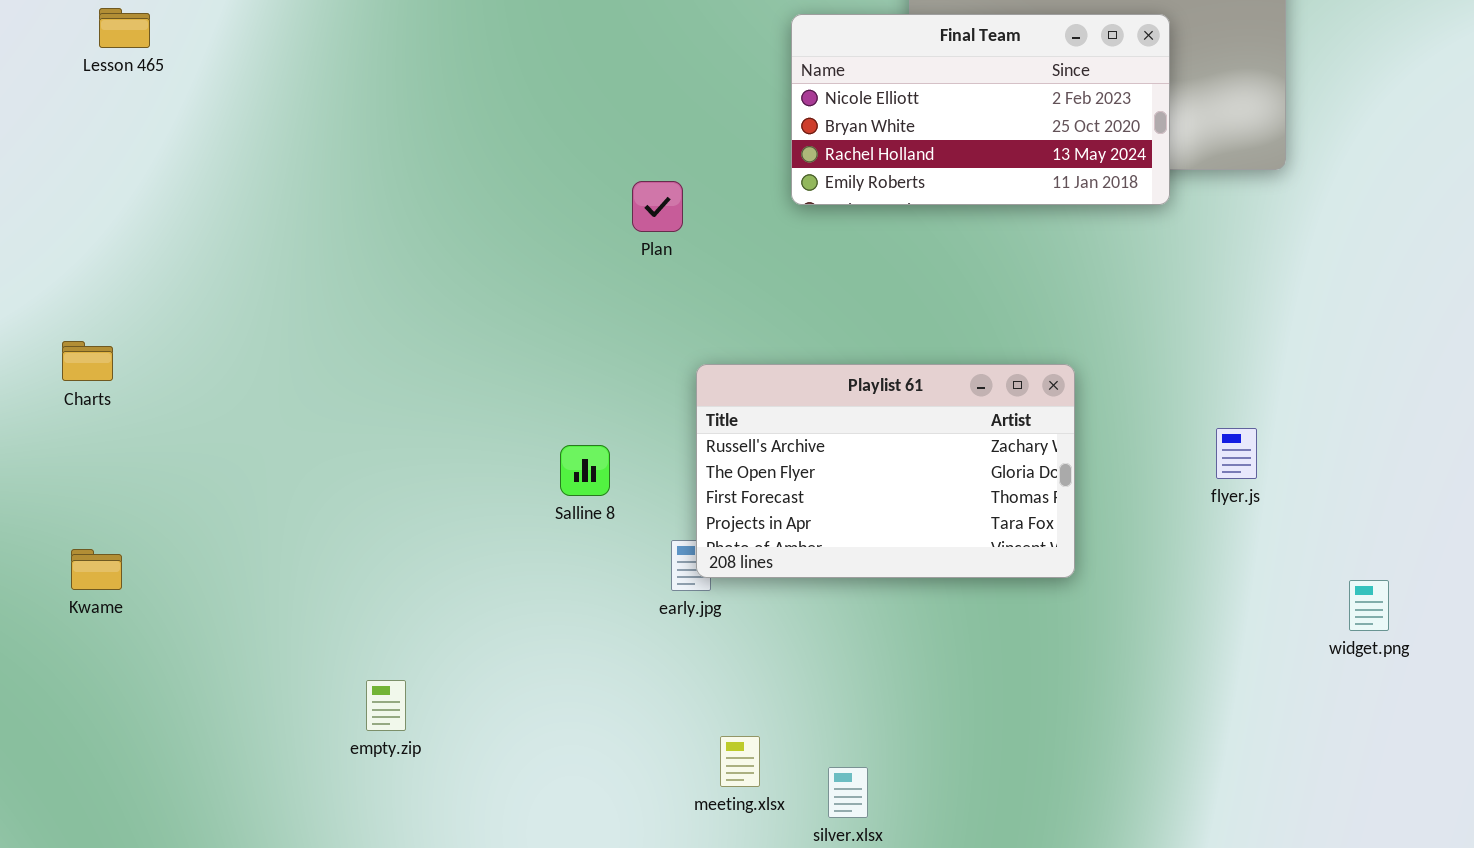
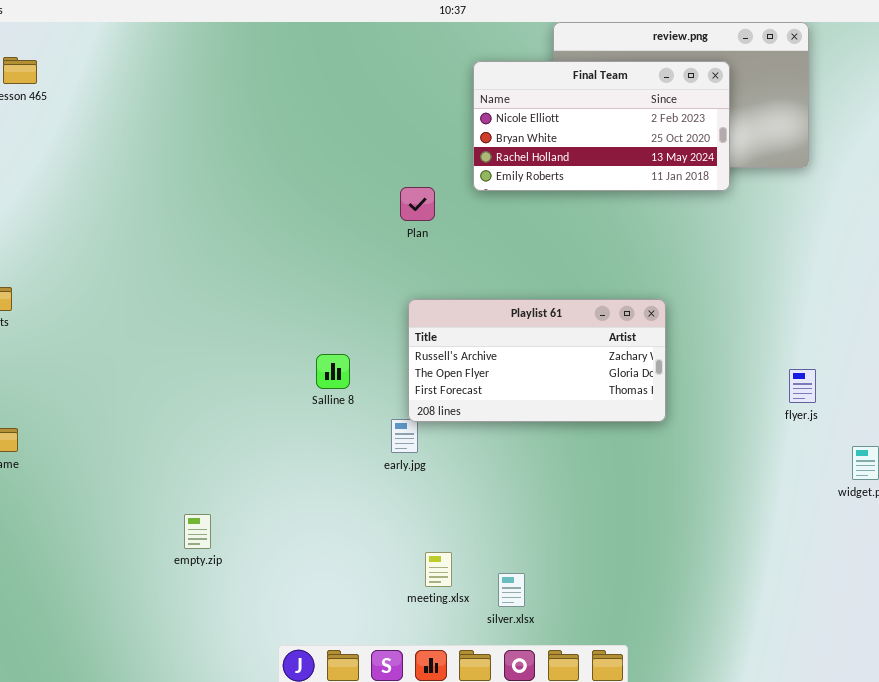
Plan: [632,181,683,232] -> [400,187,435,221], moved
Playlist 61: [696,364,1075,578] -> [408,299,666,422], resized
flyer.js: [1216,428,1257,479] -> [789,369,816,403], moved

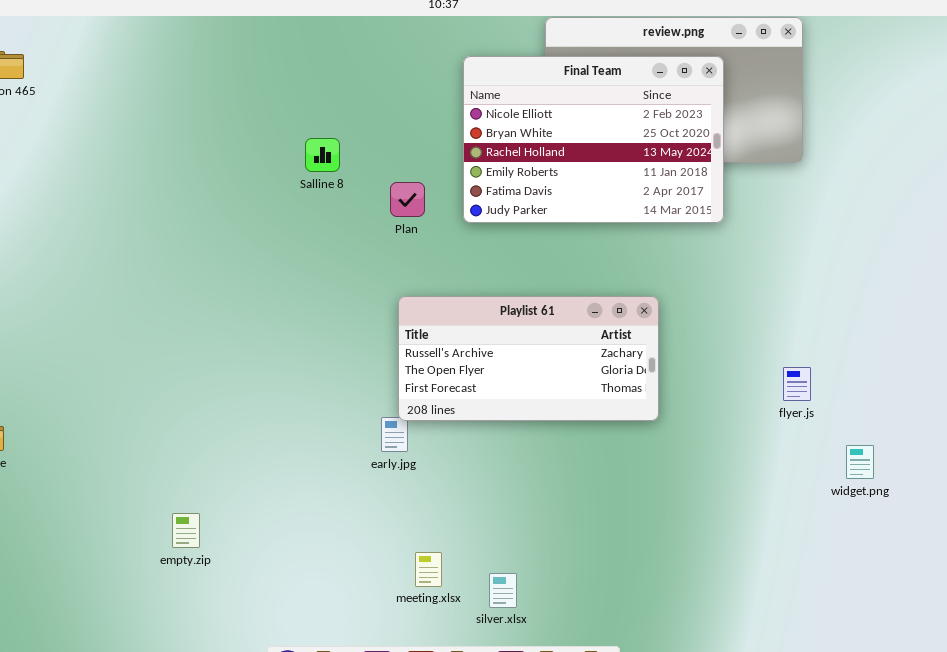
Final Team: [473,61,730,191] -> [463,56,724,223], resized
Salline 8: [316,354,350,389] -> [305,138,340,172], moved

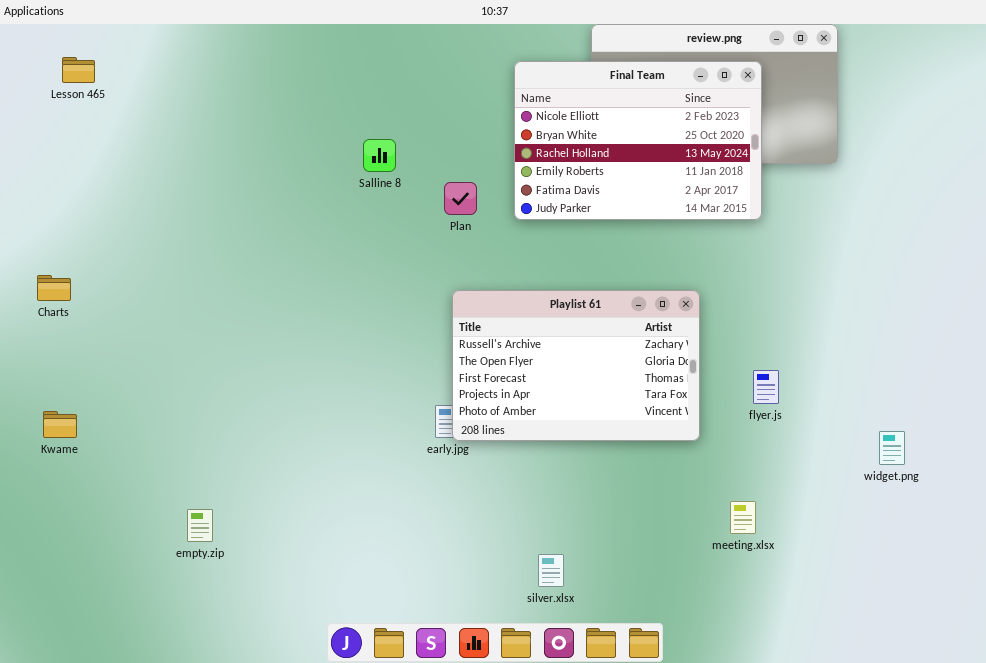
Playlist 61: [398,296,659,421] -> [452,290,700,441], resized
flyer.js: [783,367,811,401] -> [753,370,779,404], moved
empty.zip: [172,513,200,548] -> [187,509,213,542], moved
meeting.xlsx: [415,552,442,587] -> [730,501,756,534], moved

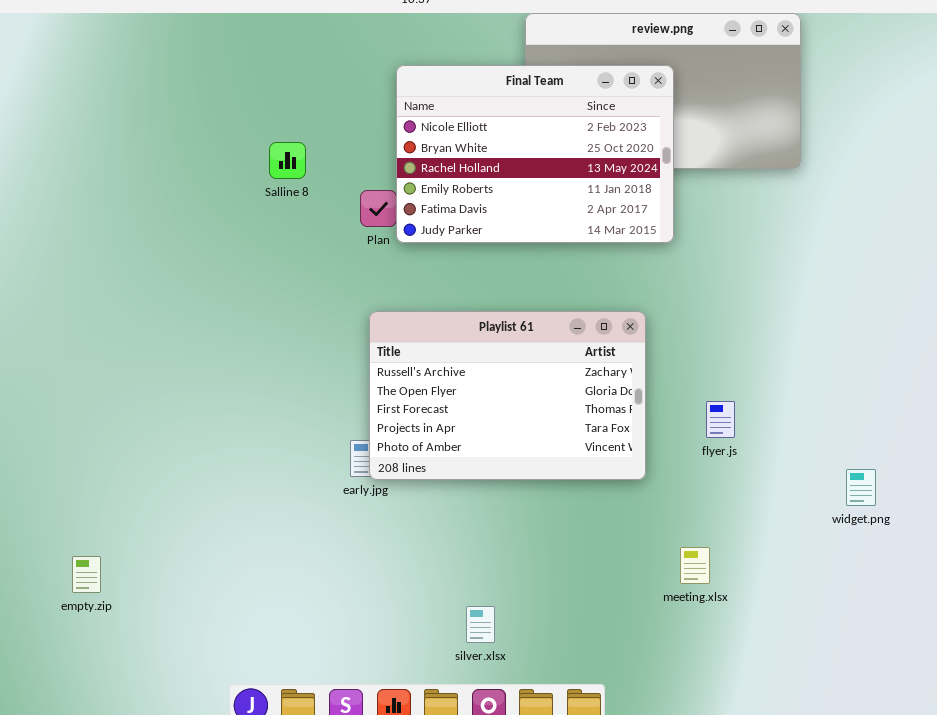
Final Team: [514,61,762,220] -> [396,65,674,243], moved

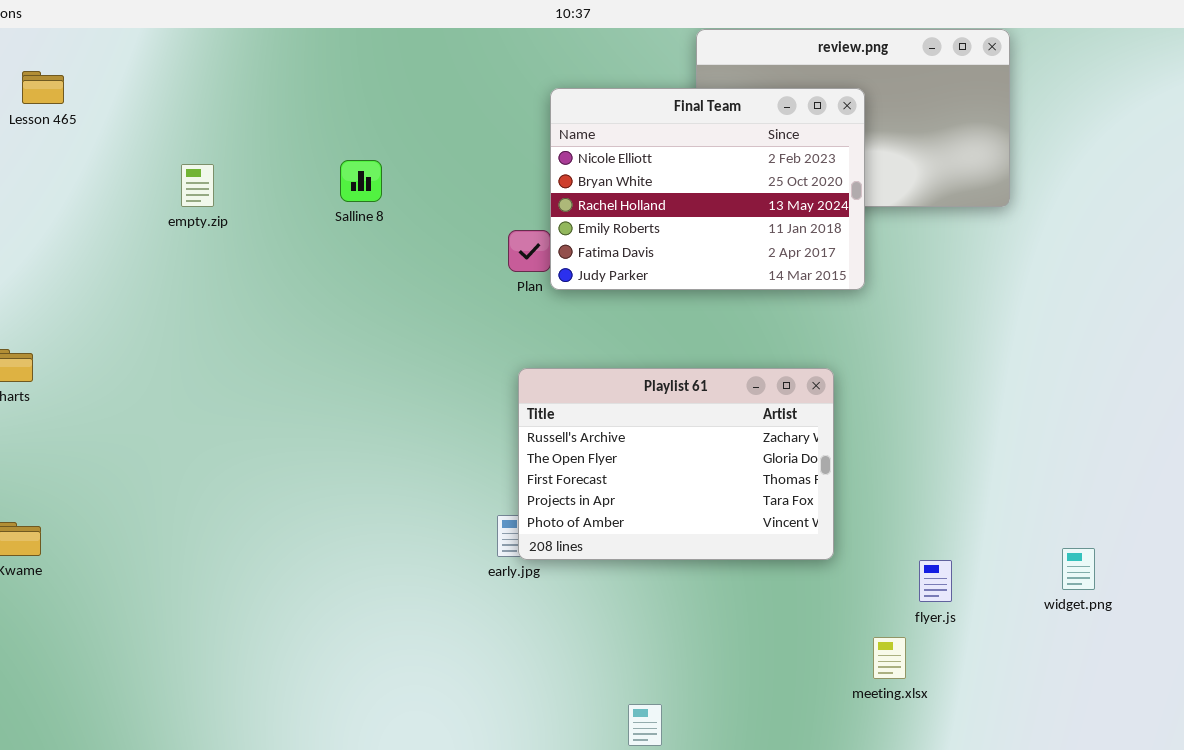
Salline 8: [269,142,306,179] -> [340,160,382,202], moved
flyer.js: [706,401,735,438] -> [919,560,952,602], moved
empty.zip: [72,556,101,593] -> [181,164,214,207], moved

